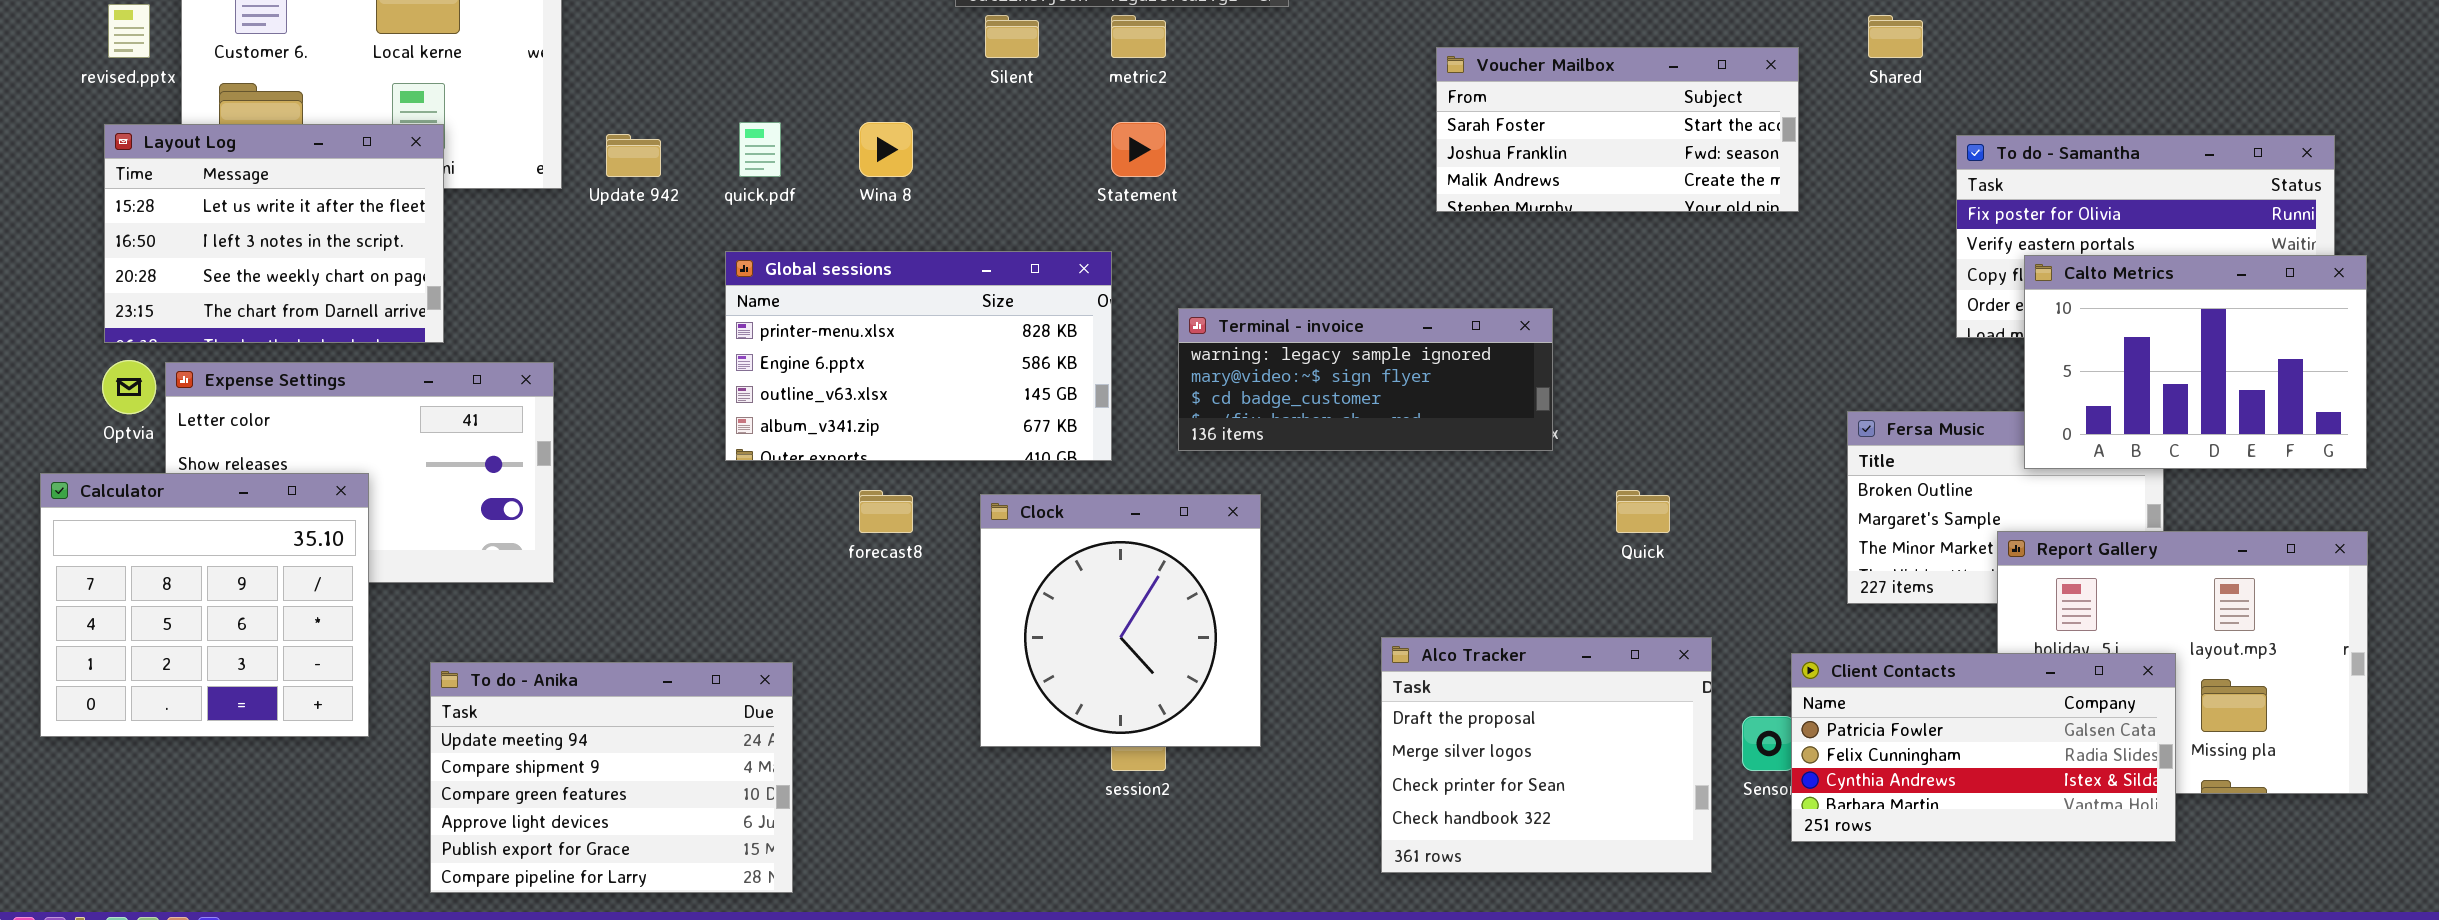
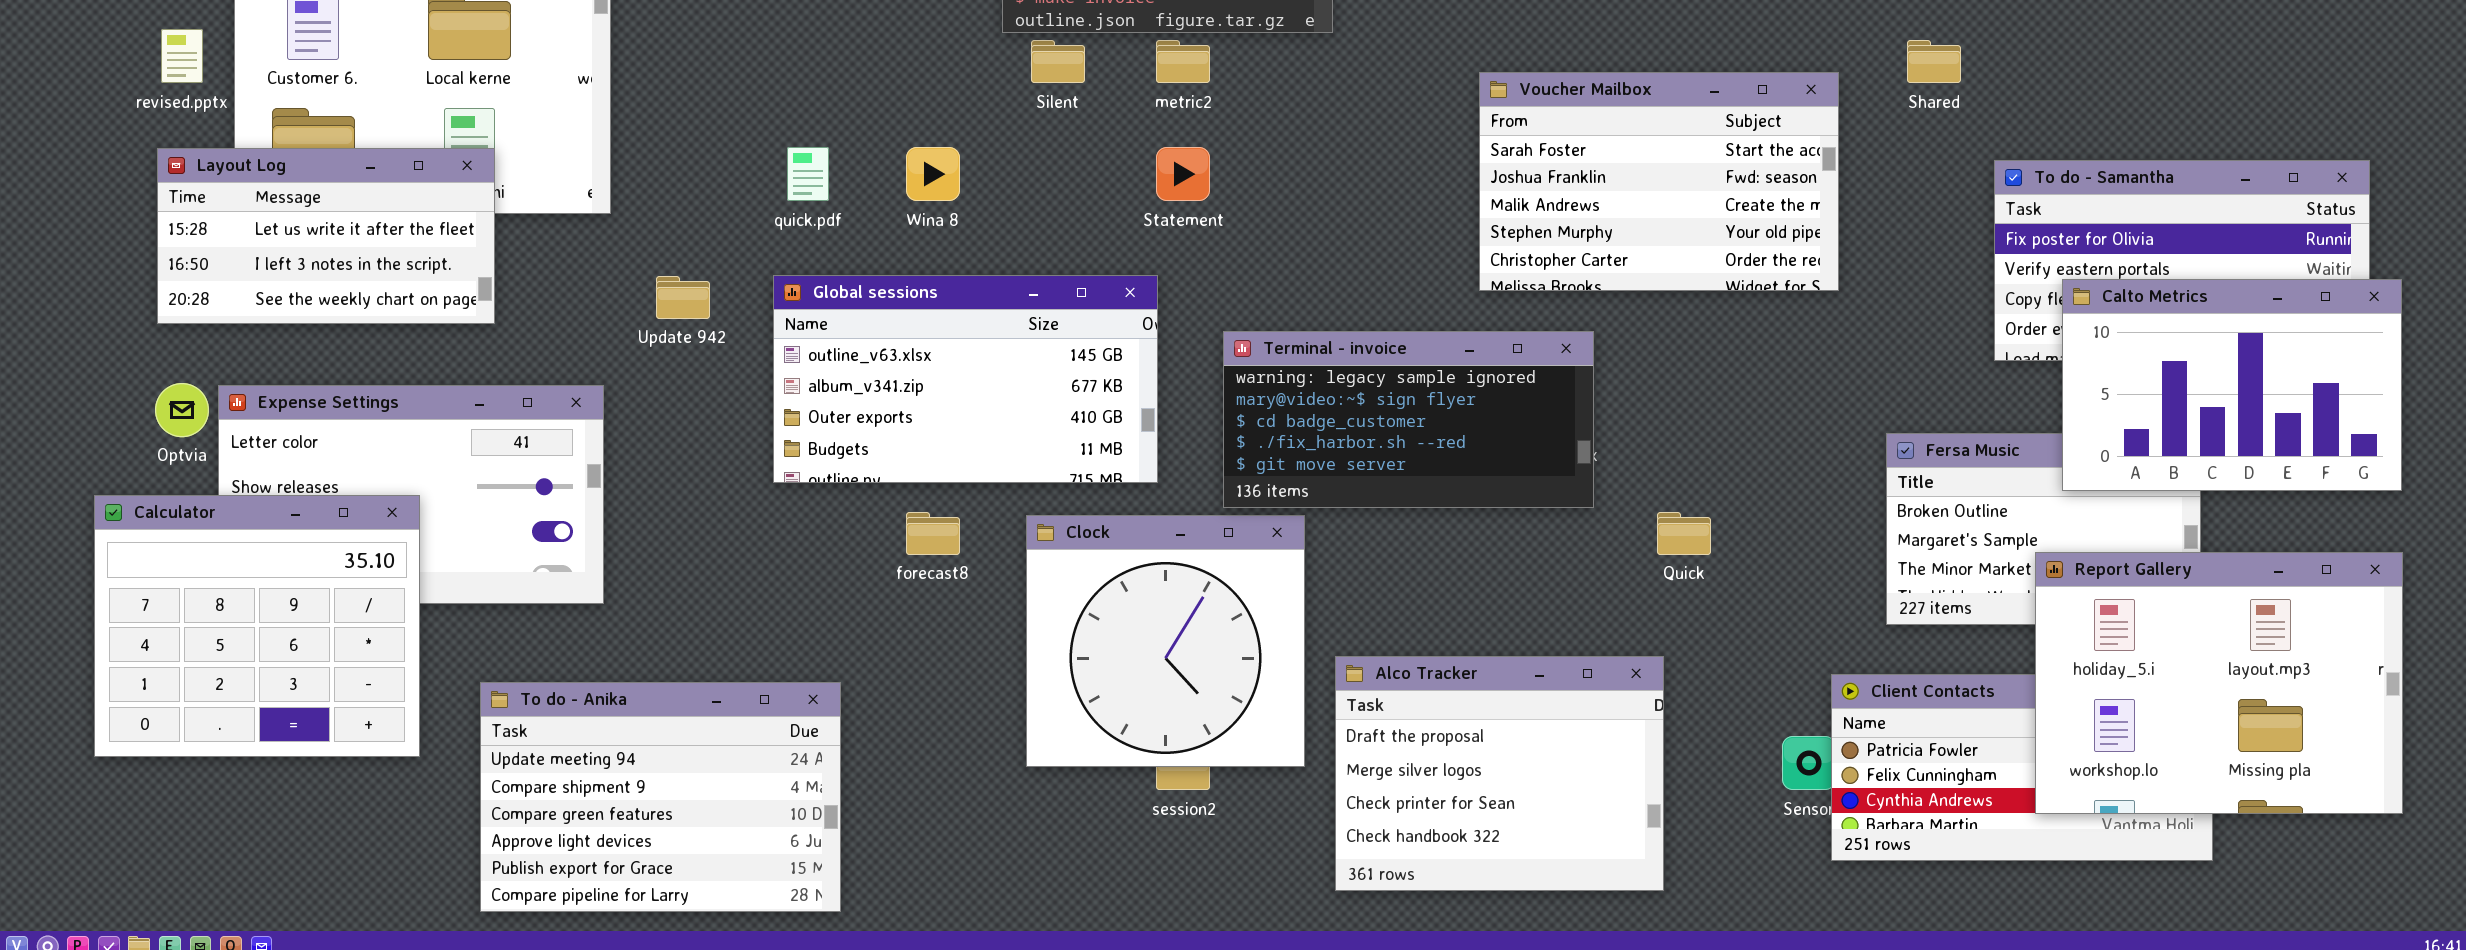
Voucher Mailbox: [1436,47,1799,212] -> [1479,72,1839,291], resized
Layout Log: [104,124,444,343] -> [157,148,495,324], resized
Update 942: [606,134,661,177] -> [656,276,710,319], moved
Global sessions: [725,251,1112,461] -> [773,275,1158,483], scrolled down 2 rows
Terminal - invoice: [1178,308,1553,451] -> [1223,331,1594,508], resized
Report Gallery: [1997,531,2368,794] -> [2035,552,2403,814], raised
Alco Tracker: [1381,637,1712,873] -> [1335,656,1664,891], moved

